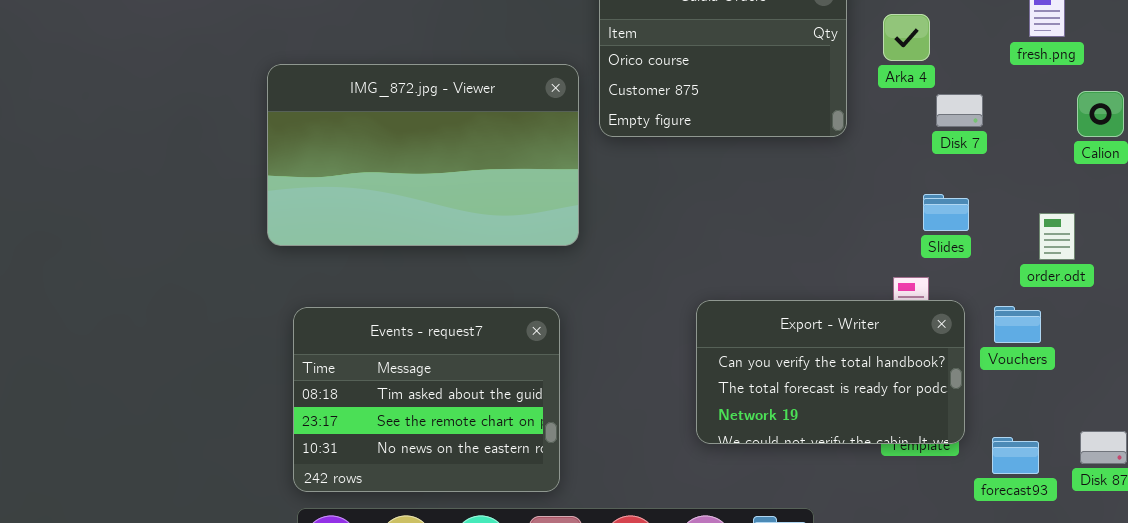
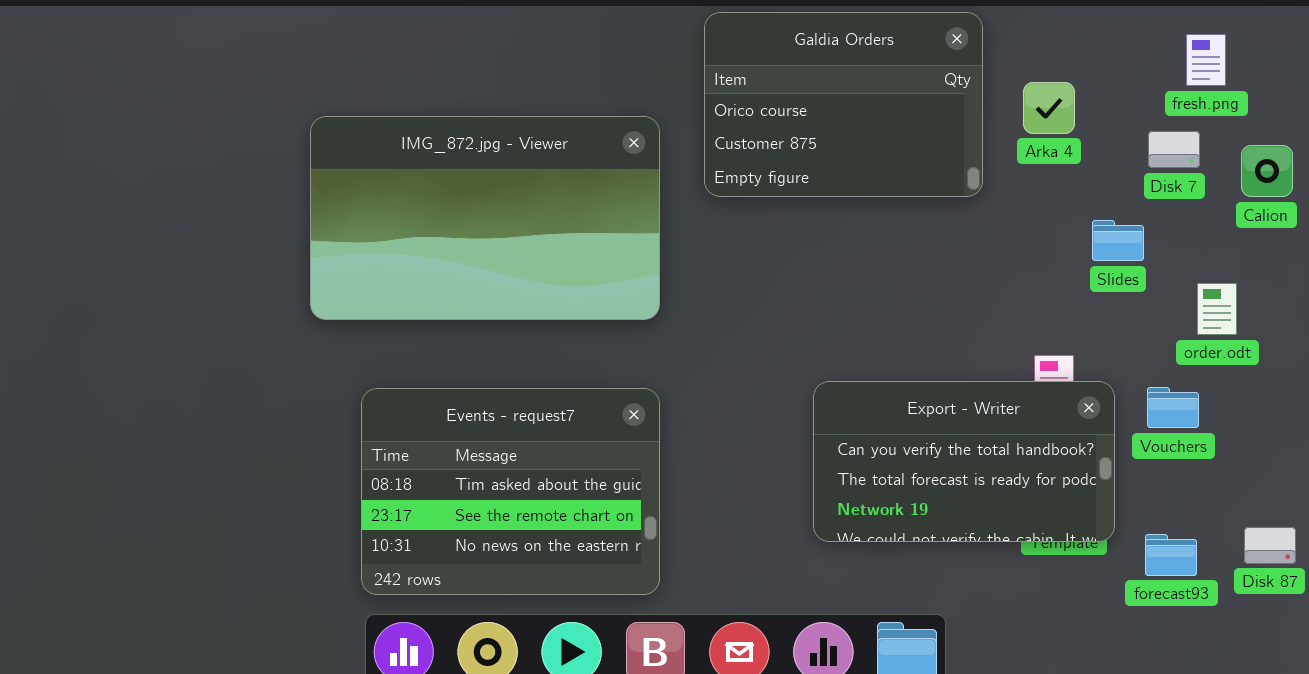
Arka 4: [883,14,930,61] -> [1023,82,1075,134], moved
IMG_872.jpg - Viewer: [267,64,579,246] -> [310,116,660,320], moved
Disk 7: [936,94,983,127] -> [1148,131,1200,168], moved
Slides: [923,194,969,231] -> [1092,220,1144,261], moved

